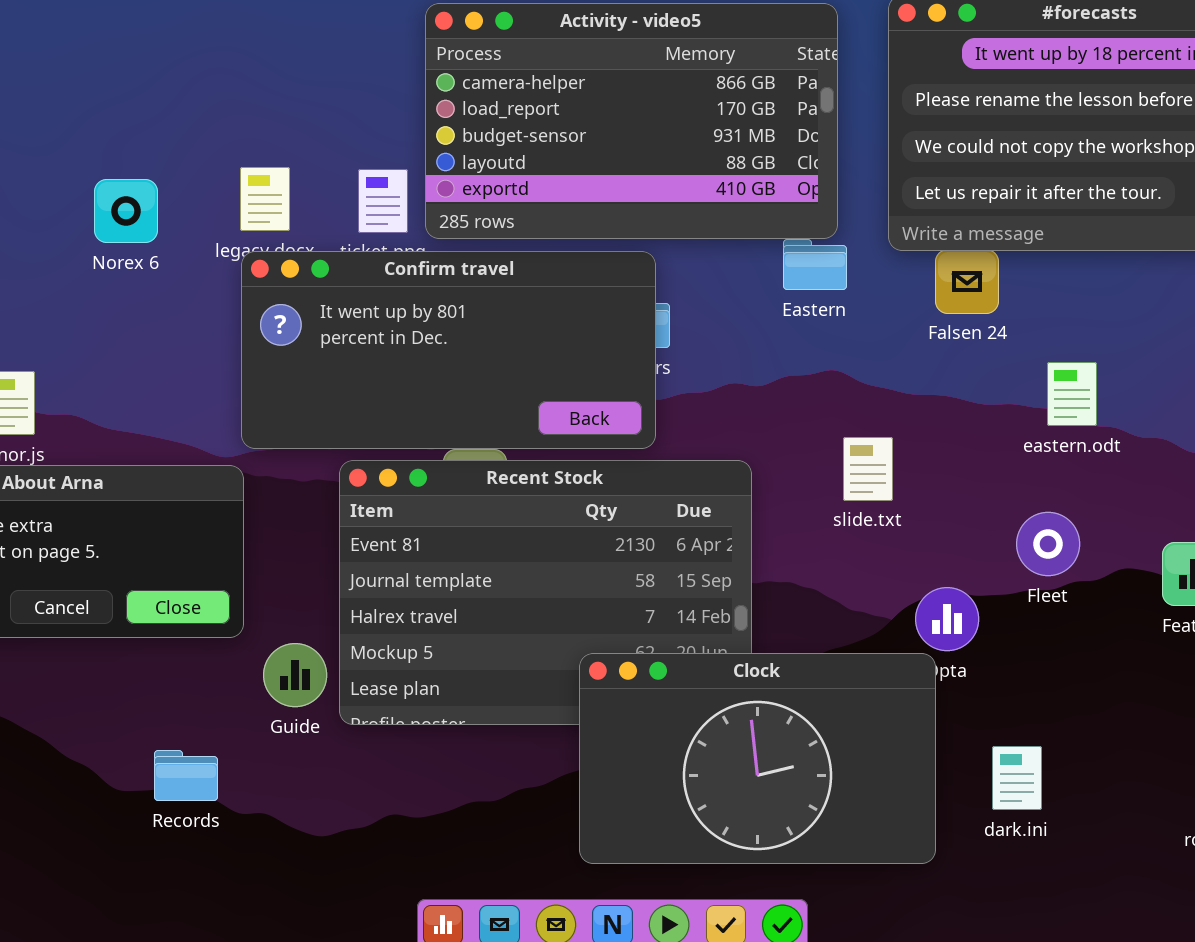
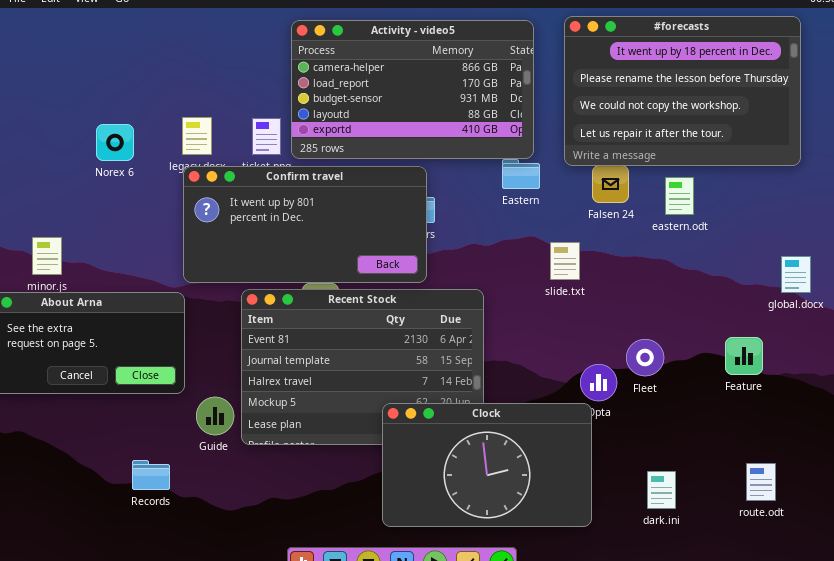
eastern.odt: [1047,362,1097,426] -> [665,177,694,215], moved
slide.txt: [843,437,893,501] -> [550,242,580,280], moved
Fleet: [1016,512,1080,576] -> [626,339,664,376], moved
dark.ini: [992,746,1042,810] -> [647,471,676,509], moved

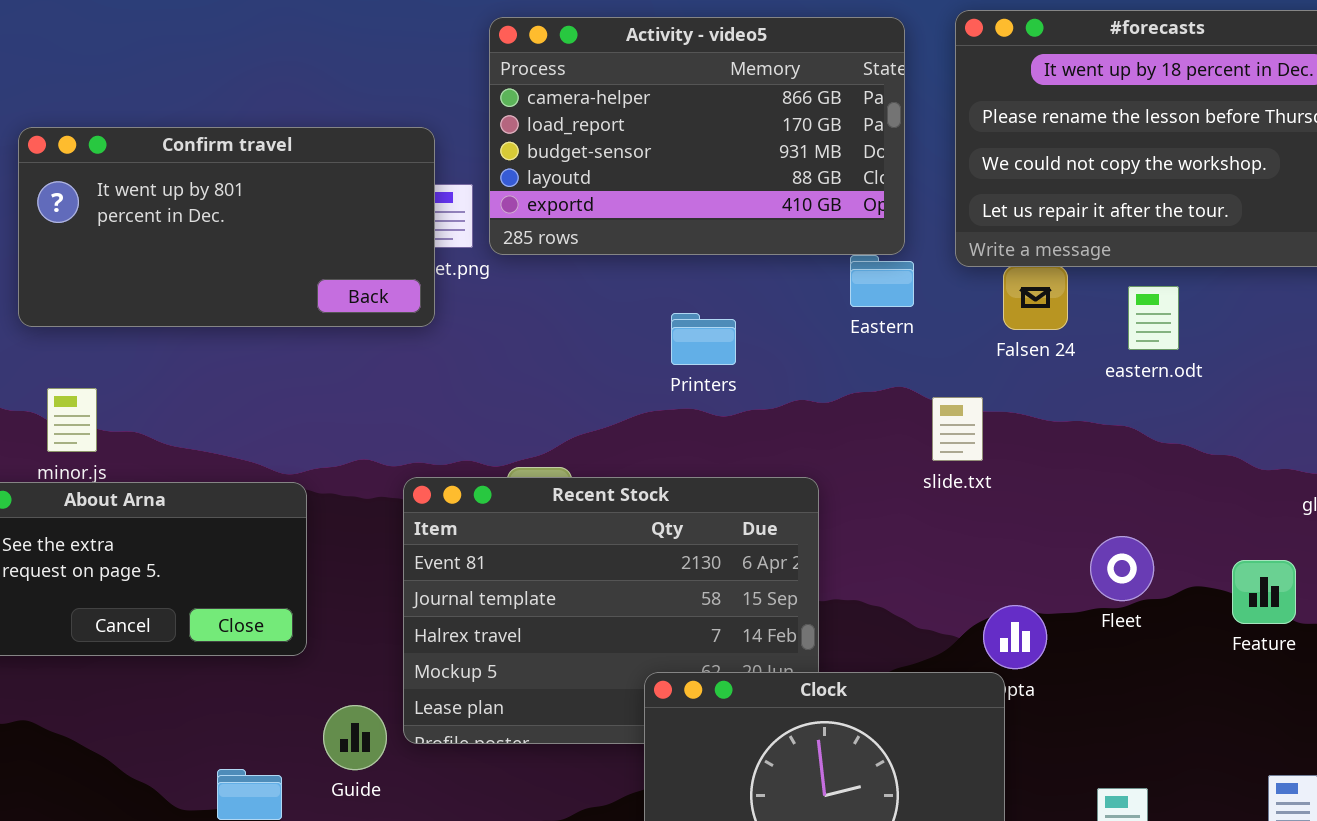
Confirm travel: [183,166,427,283] -> [18,127,435,327], moved
Fleet: [626,339,664,376] -> [1090,536,1154,601], moved
Guide: [196,397,234,435] -> [323,705,387,770], moved

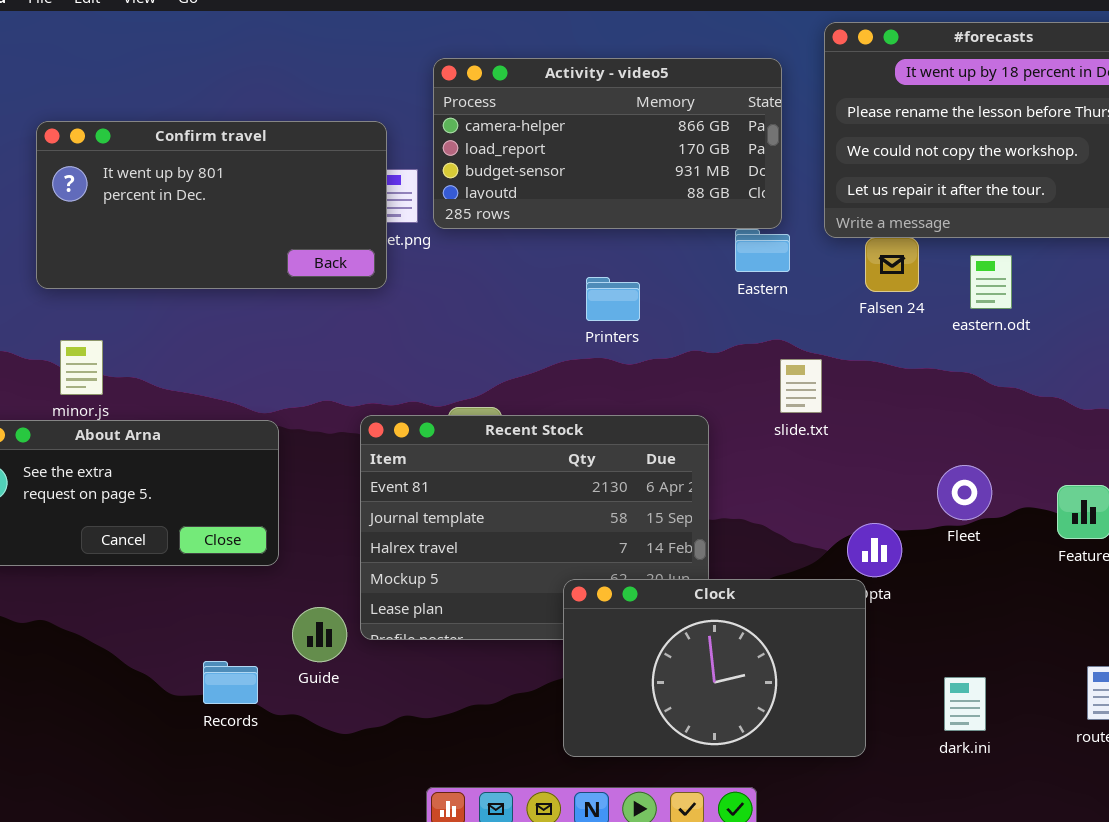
Activity - video5: [489,17,905,255] -> [433,58,782,229], resized
slide.txt: [932,397,983,461] -> [780,359,822,413], moved

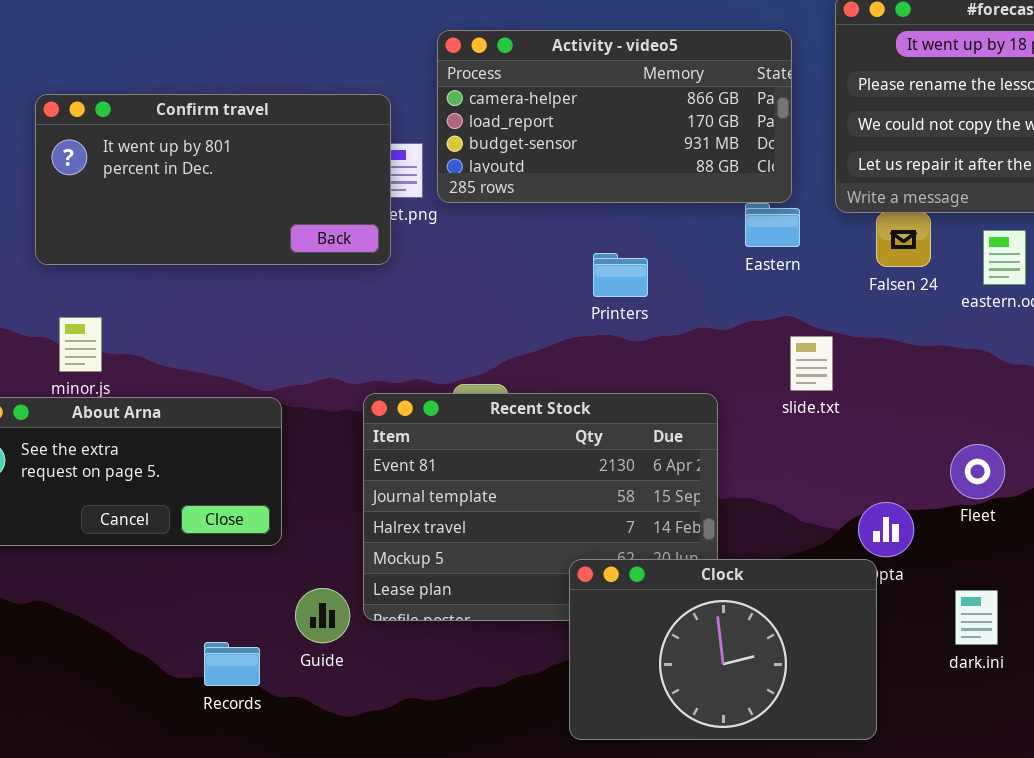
dark.ini: [944,677,986,731] -> [955,590,998,645], moved

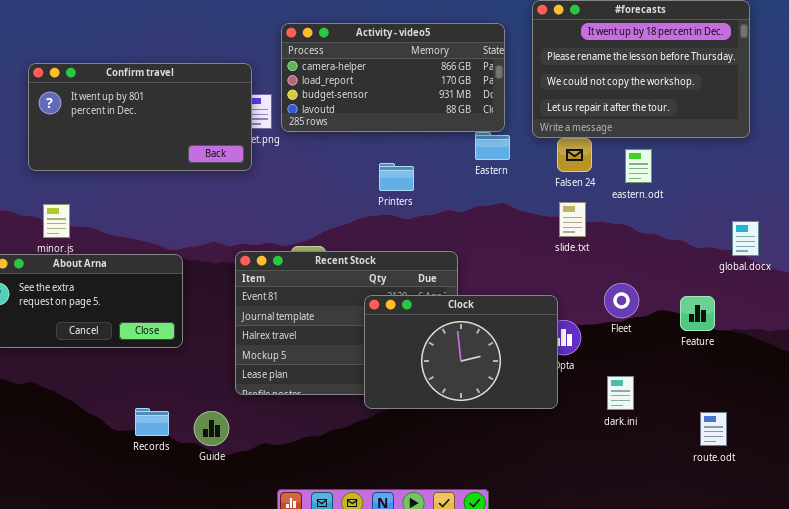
slide.txt: [790,336,833,391] -> [559,202,586,237], moved
Clock: [569,559,877,740] -> [364,295,558,409], moved
Guide: [295,588,350,643] -> [194,411,229,446], moved

